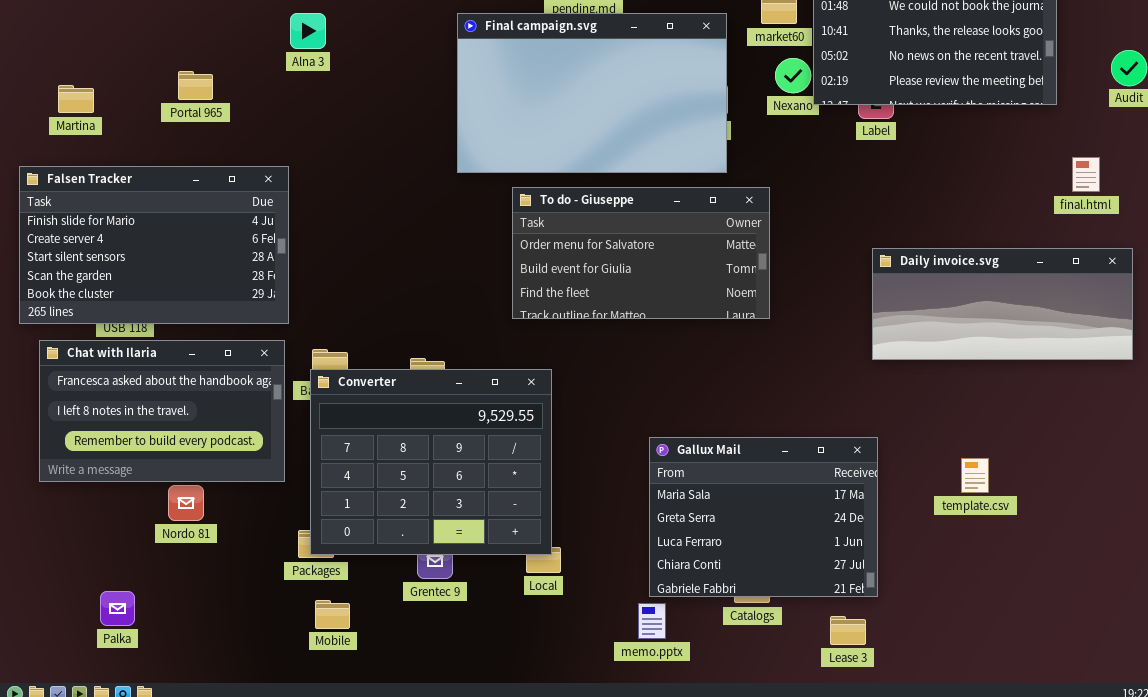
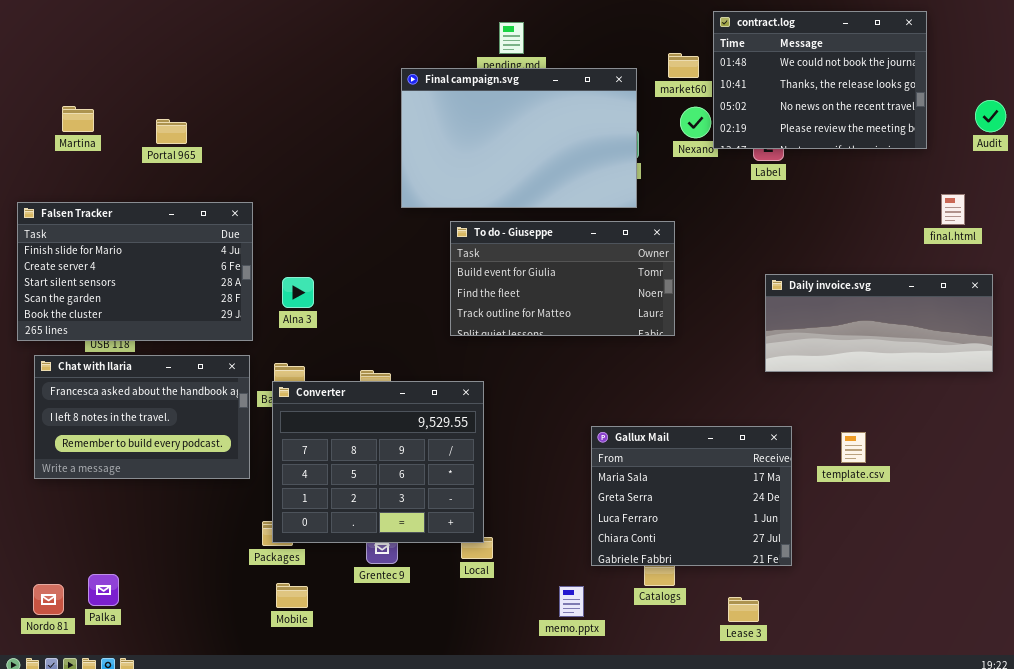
Alna 3: [290,13,326,49] -> [282,277,314,308], moved
Martina: [58,85,94,113] -> [62,106,94,132], moved
To do - Giuseppe: [512,187,770,319] -> [450,221,675,336], scrolled down 1 row
Gallux Mail: [649,437,878,597] -> [591,426,792,566], moved
template.csv: [961,458,989,493] -> [841,432,866,463], moved
Nordo 81: [168,485,204,521] -> [33,584,64,615], moved

